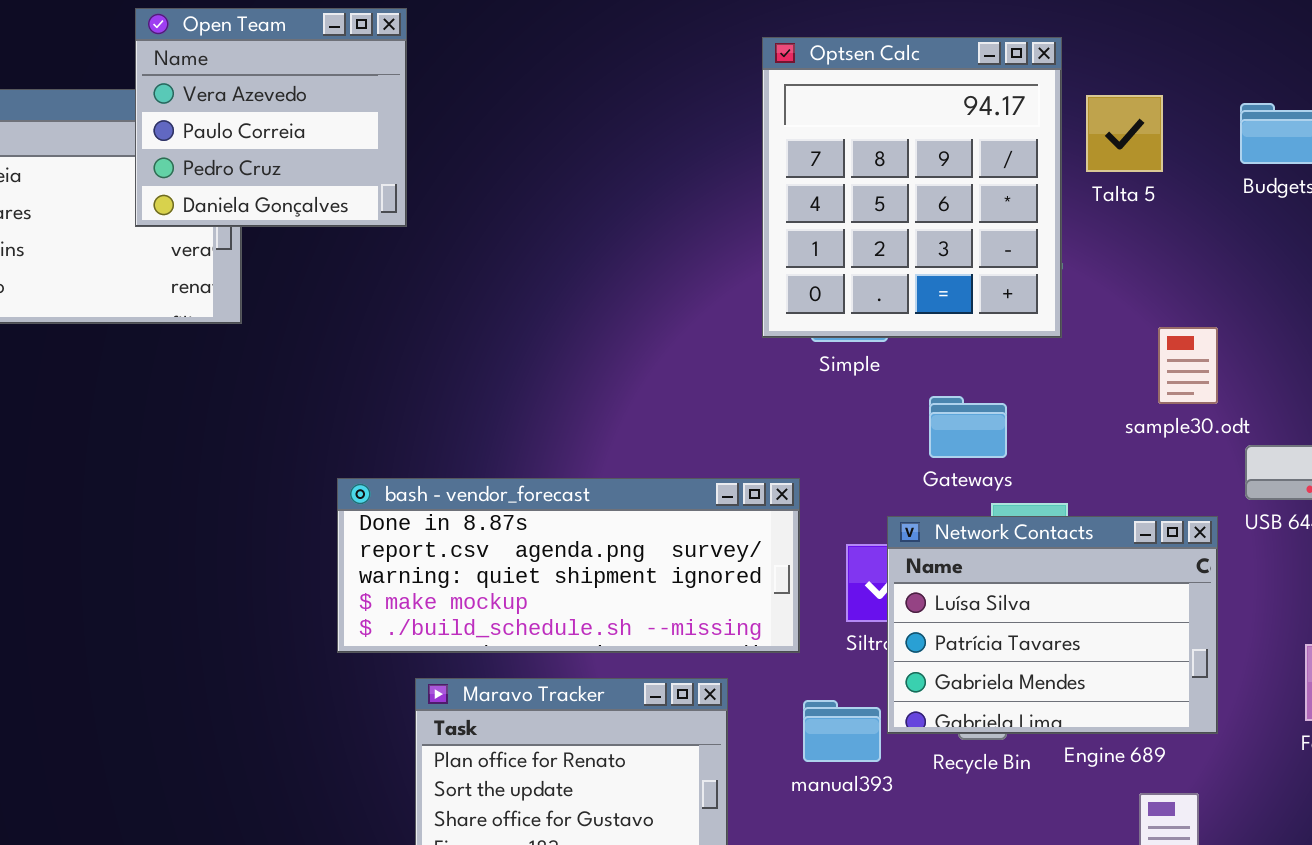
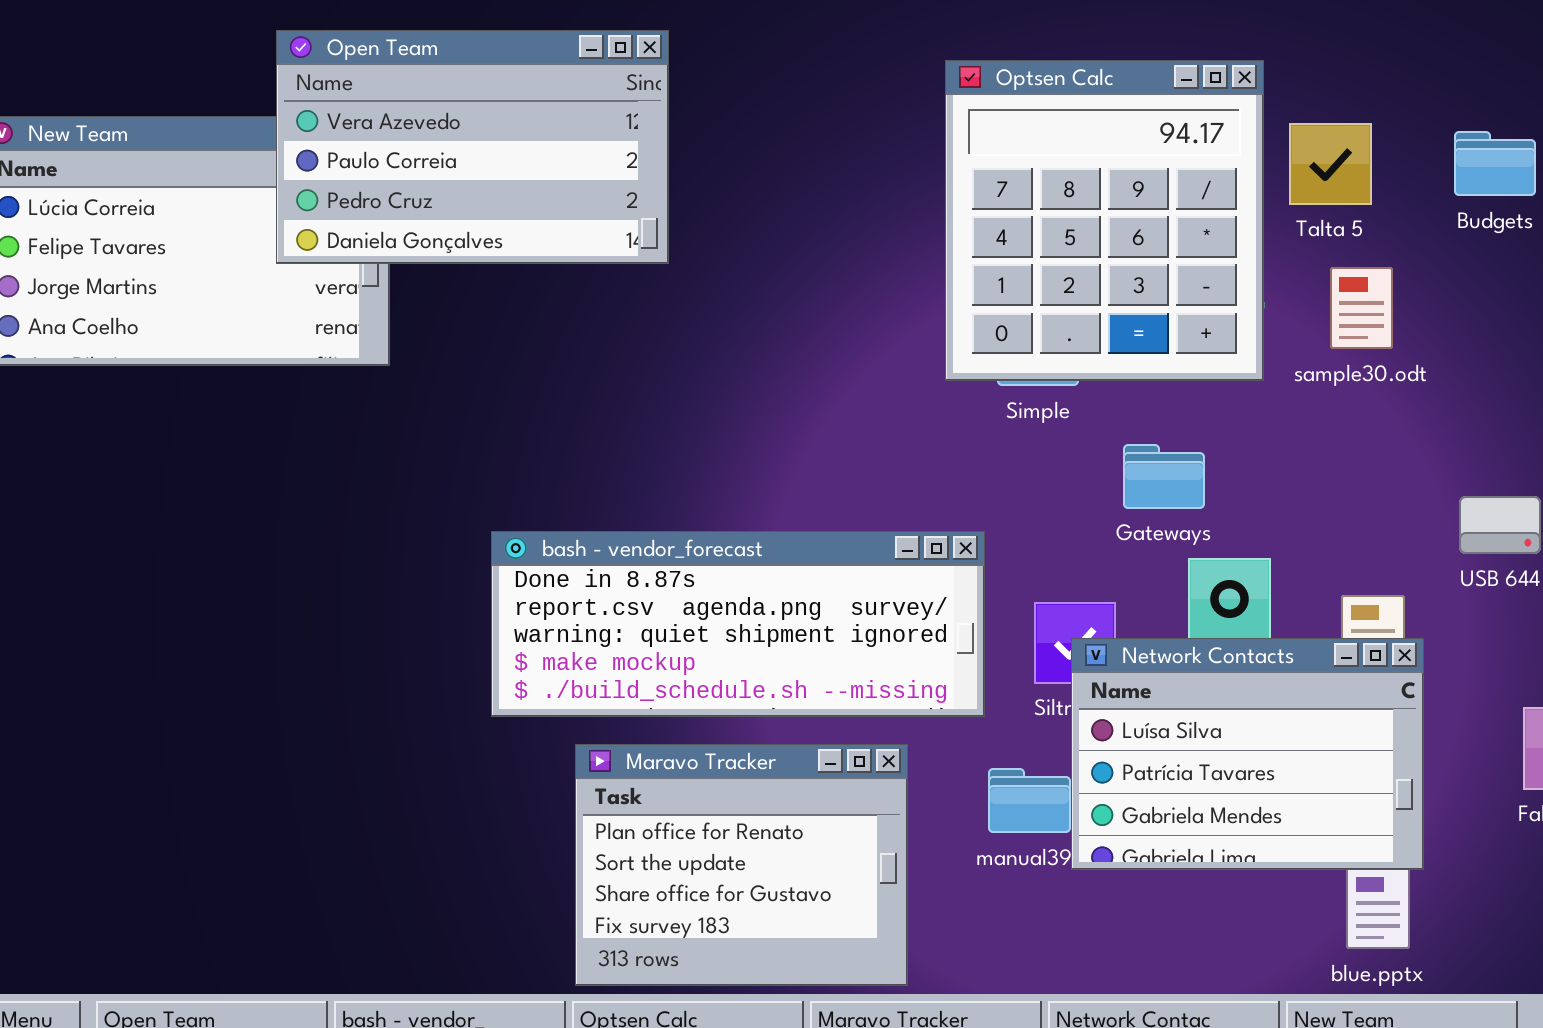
Open Team: [135,8,407,227] -> [276,30,669,264], resized
sample30.odt: [1158,327,1218,404] -> [1330,267,1393,349], moved
Network Contacts: [887,516,1218,734] -> [1071,638,1424,870], moved

